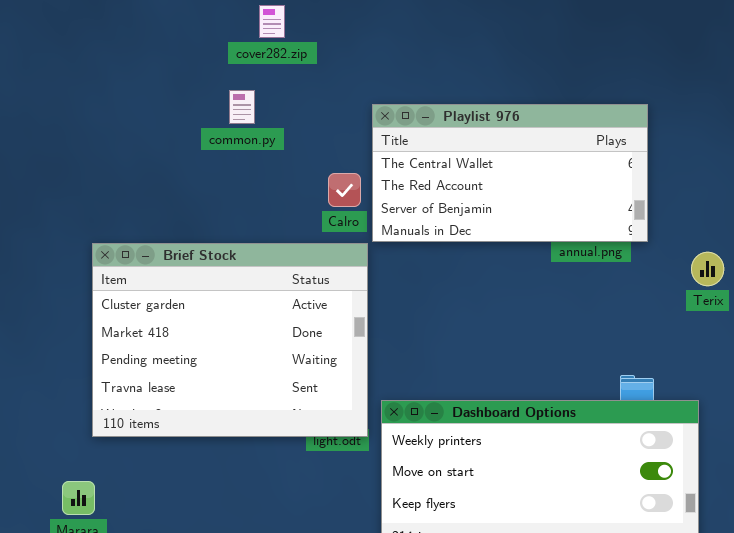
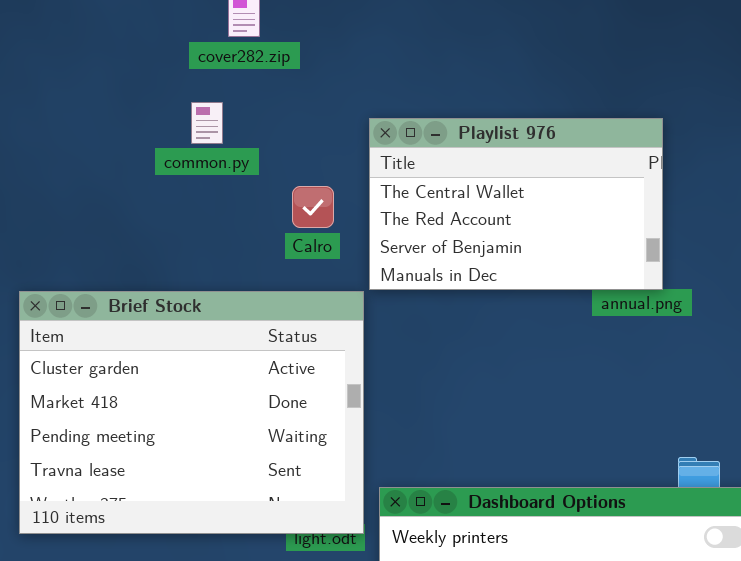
Playlist 976: [372,104,648,242] -> [369,118,663,290], resized
Calro: [328,173,361,207] -> [292,186,334,228], moved

